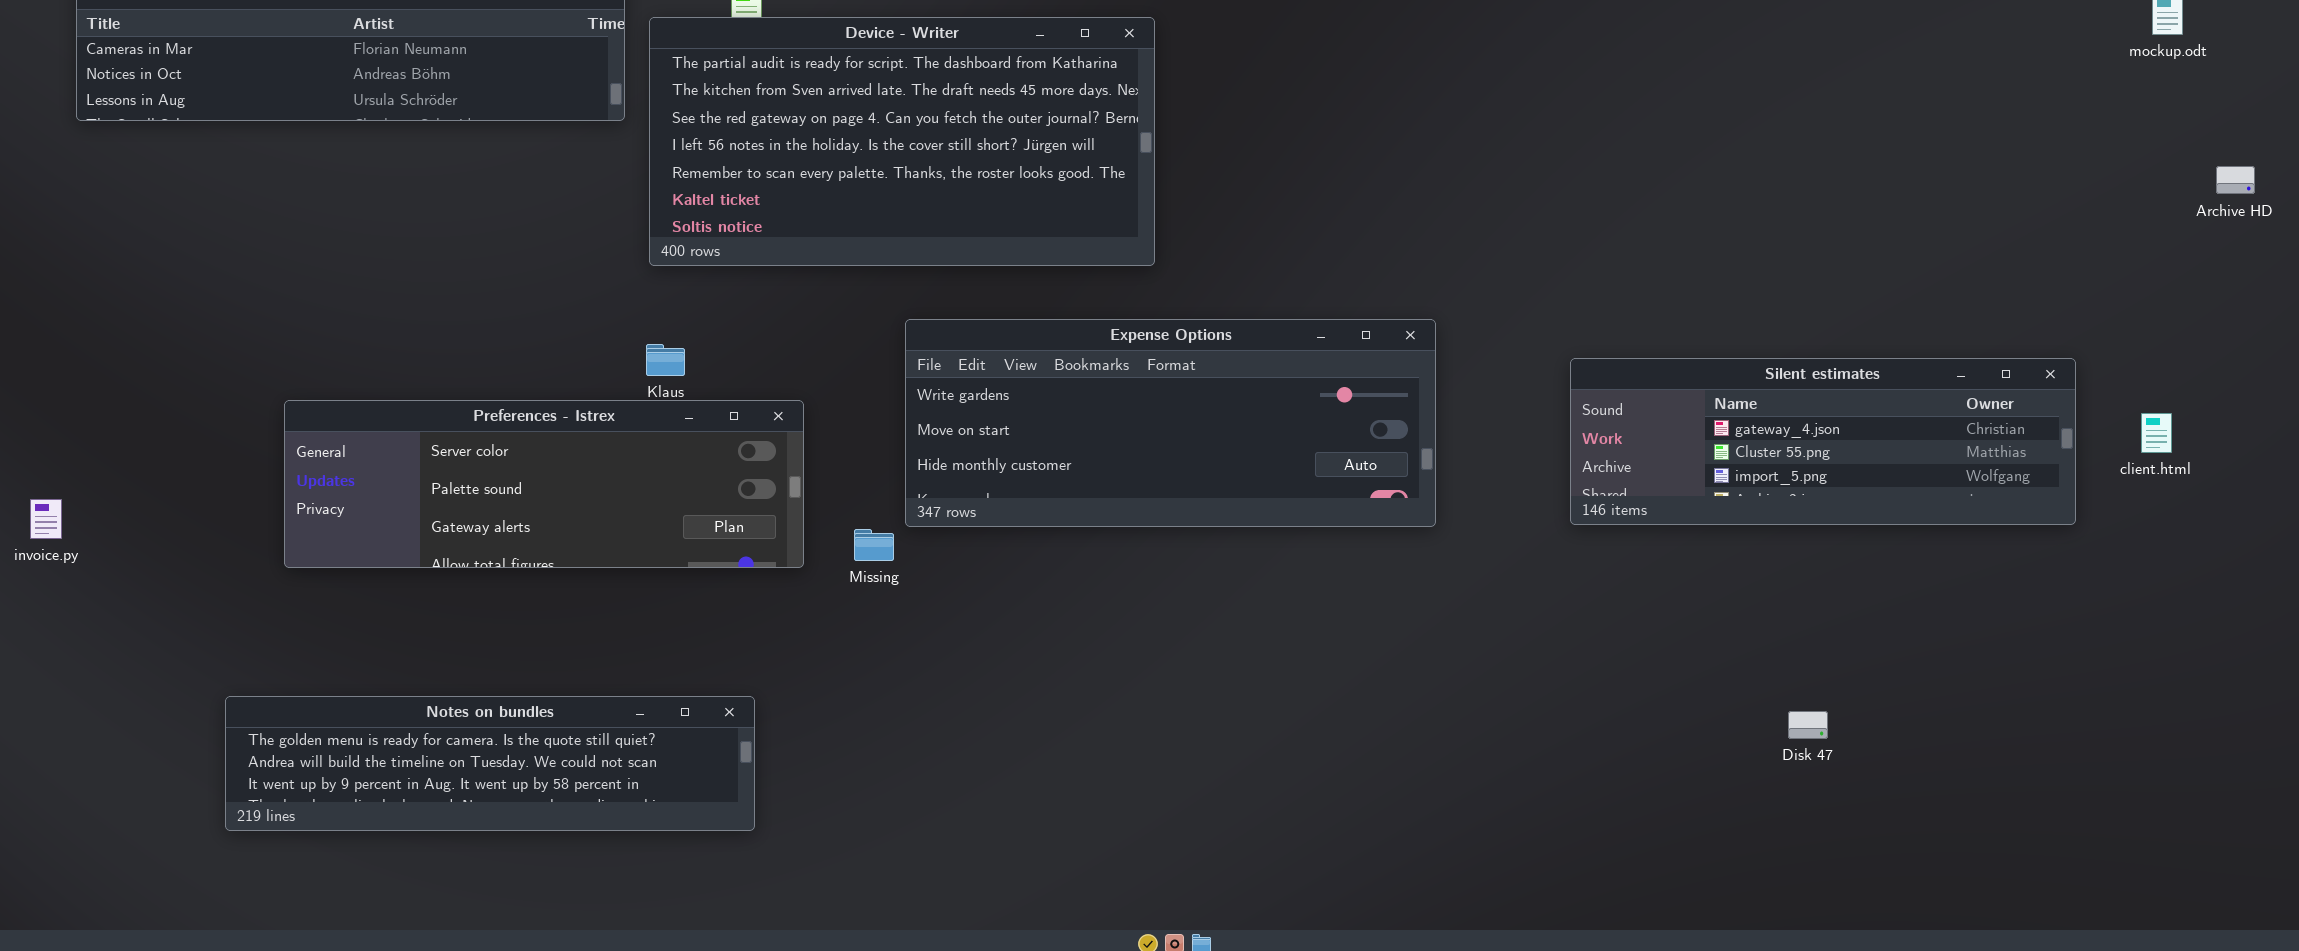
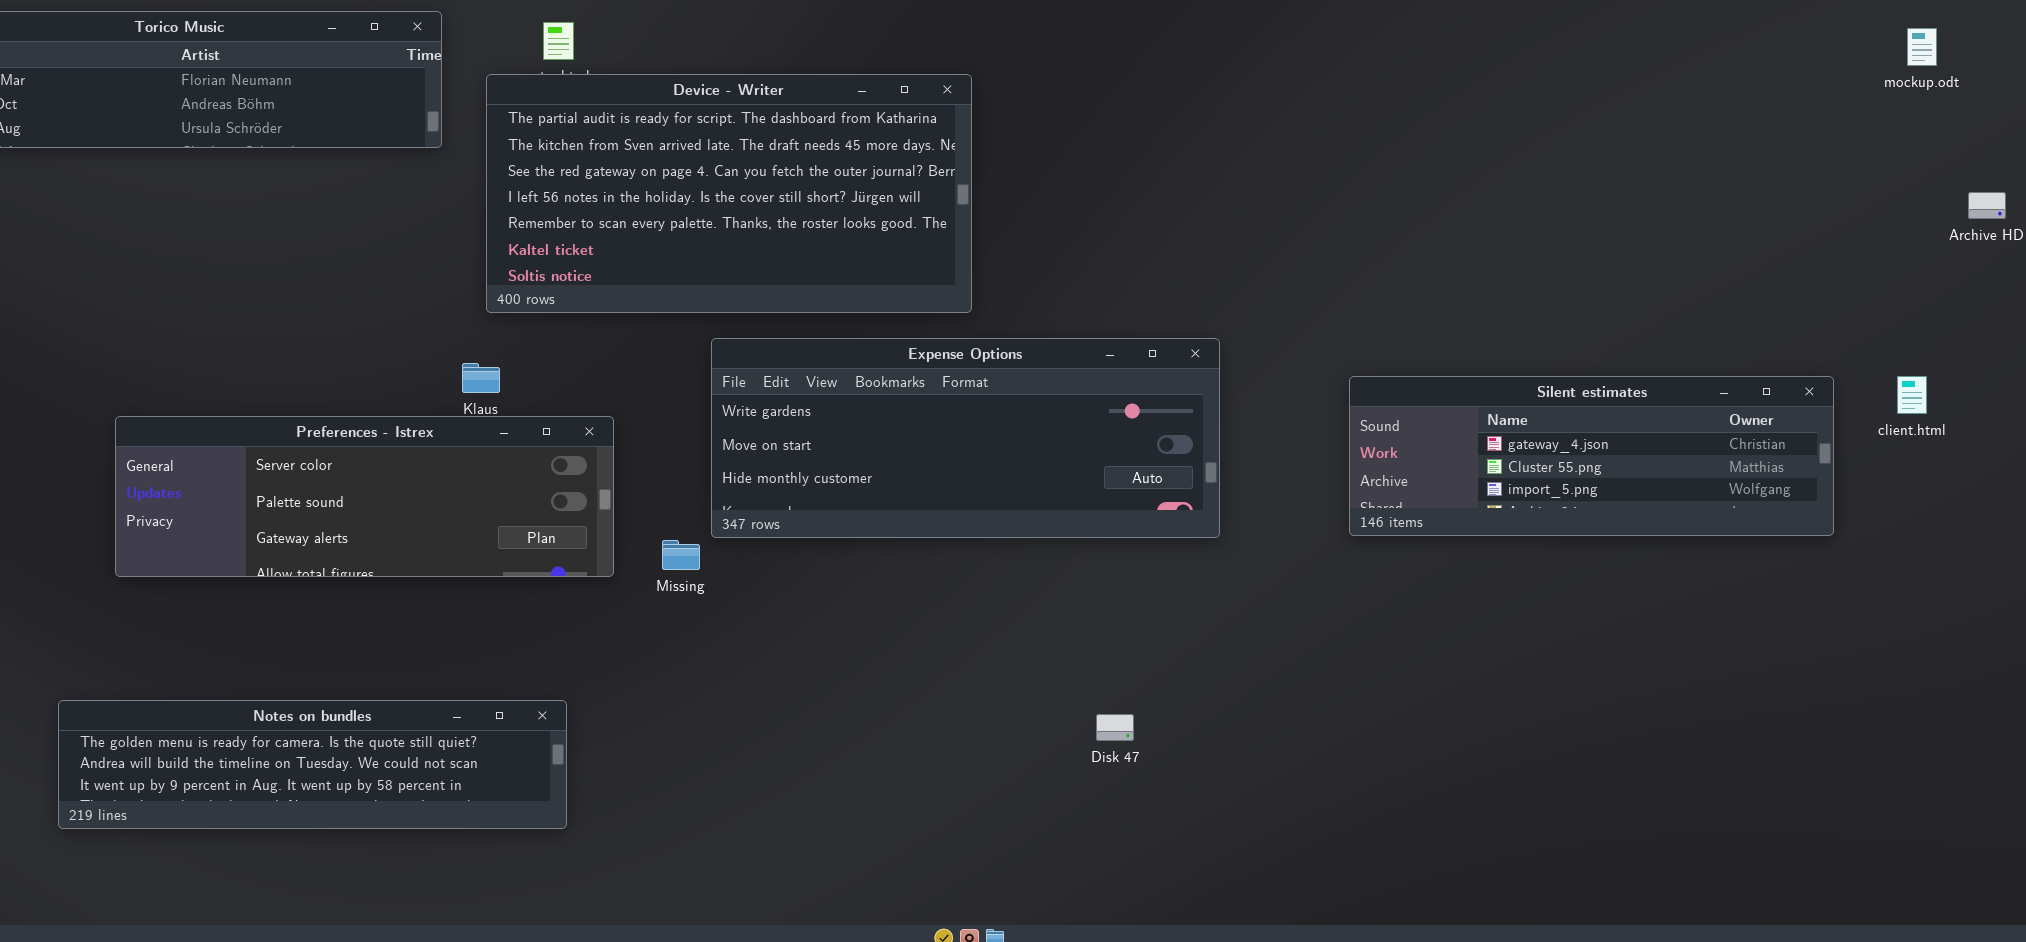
Device - Writer: [649,17,1155,266] -> [486,74,972,313], moved
client.html: [2141,413,2172,453] -> [1897,376,1927,414], moved
Disk 47: [1788,711,1828,739] -> [1096,714,1134,741], moved

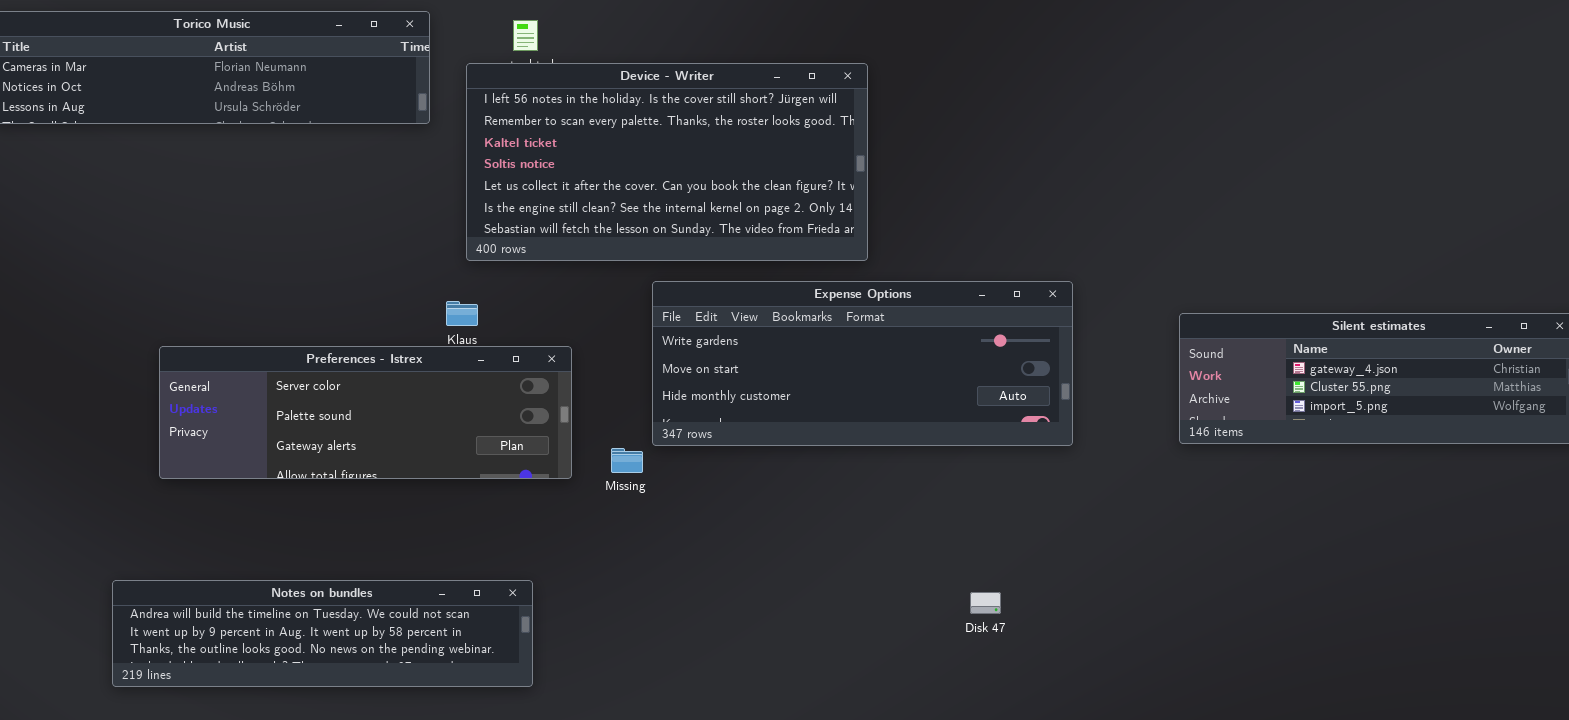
Device - Writer: [486,74,972,313] -> [466,63,868,261], scrolled down 3 rows
Notes on bundles: [58,700,567,829] -> [112,580,533,687], scrolled down 1 row

